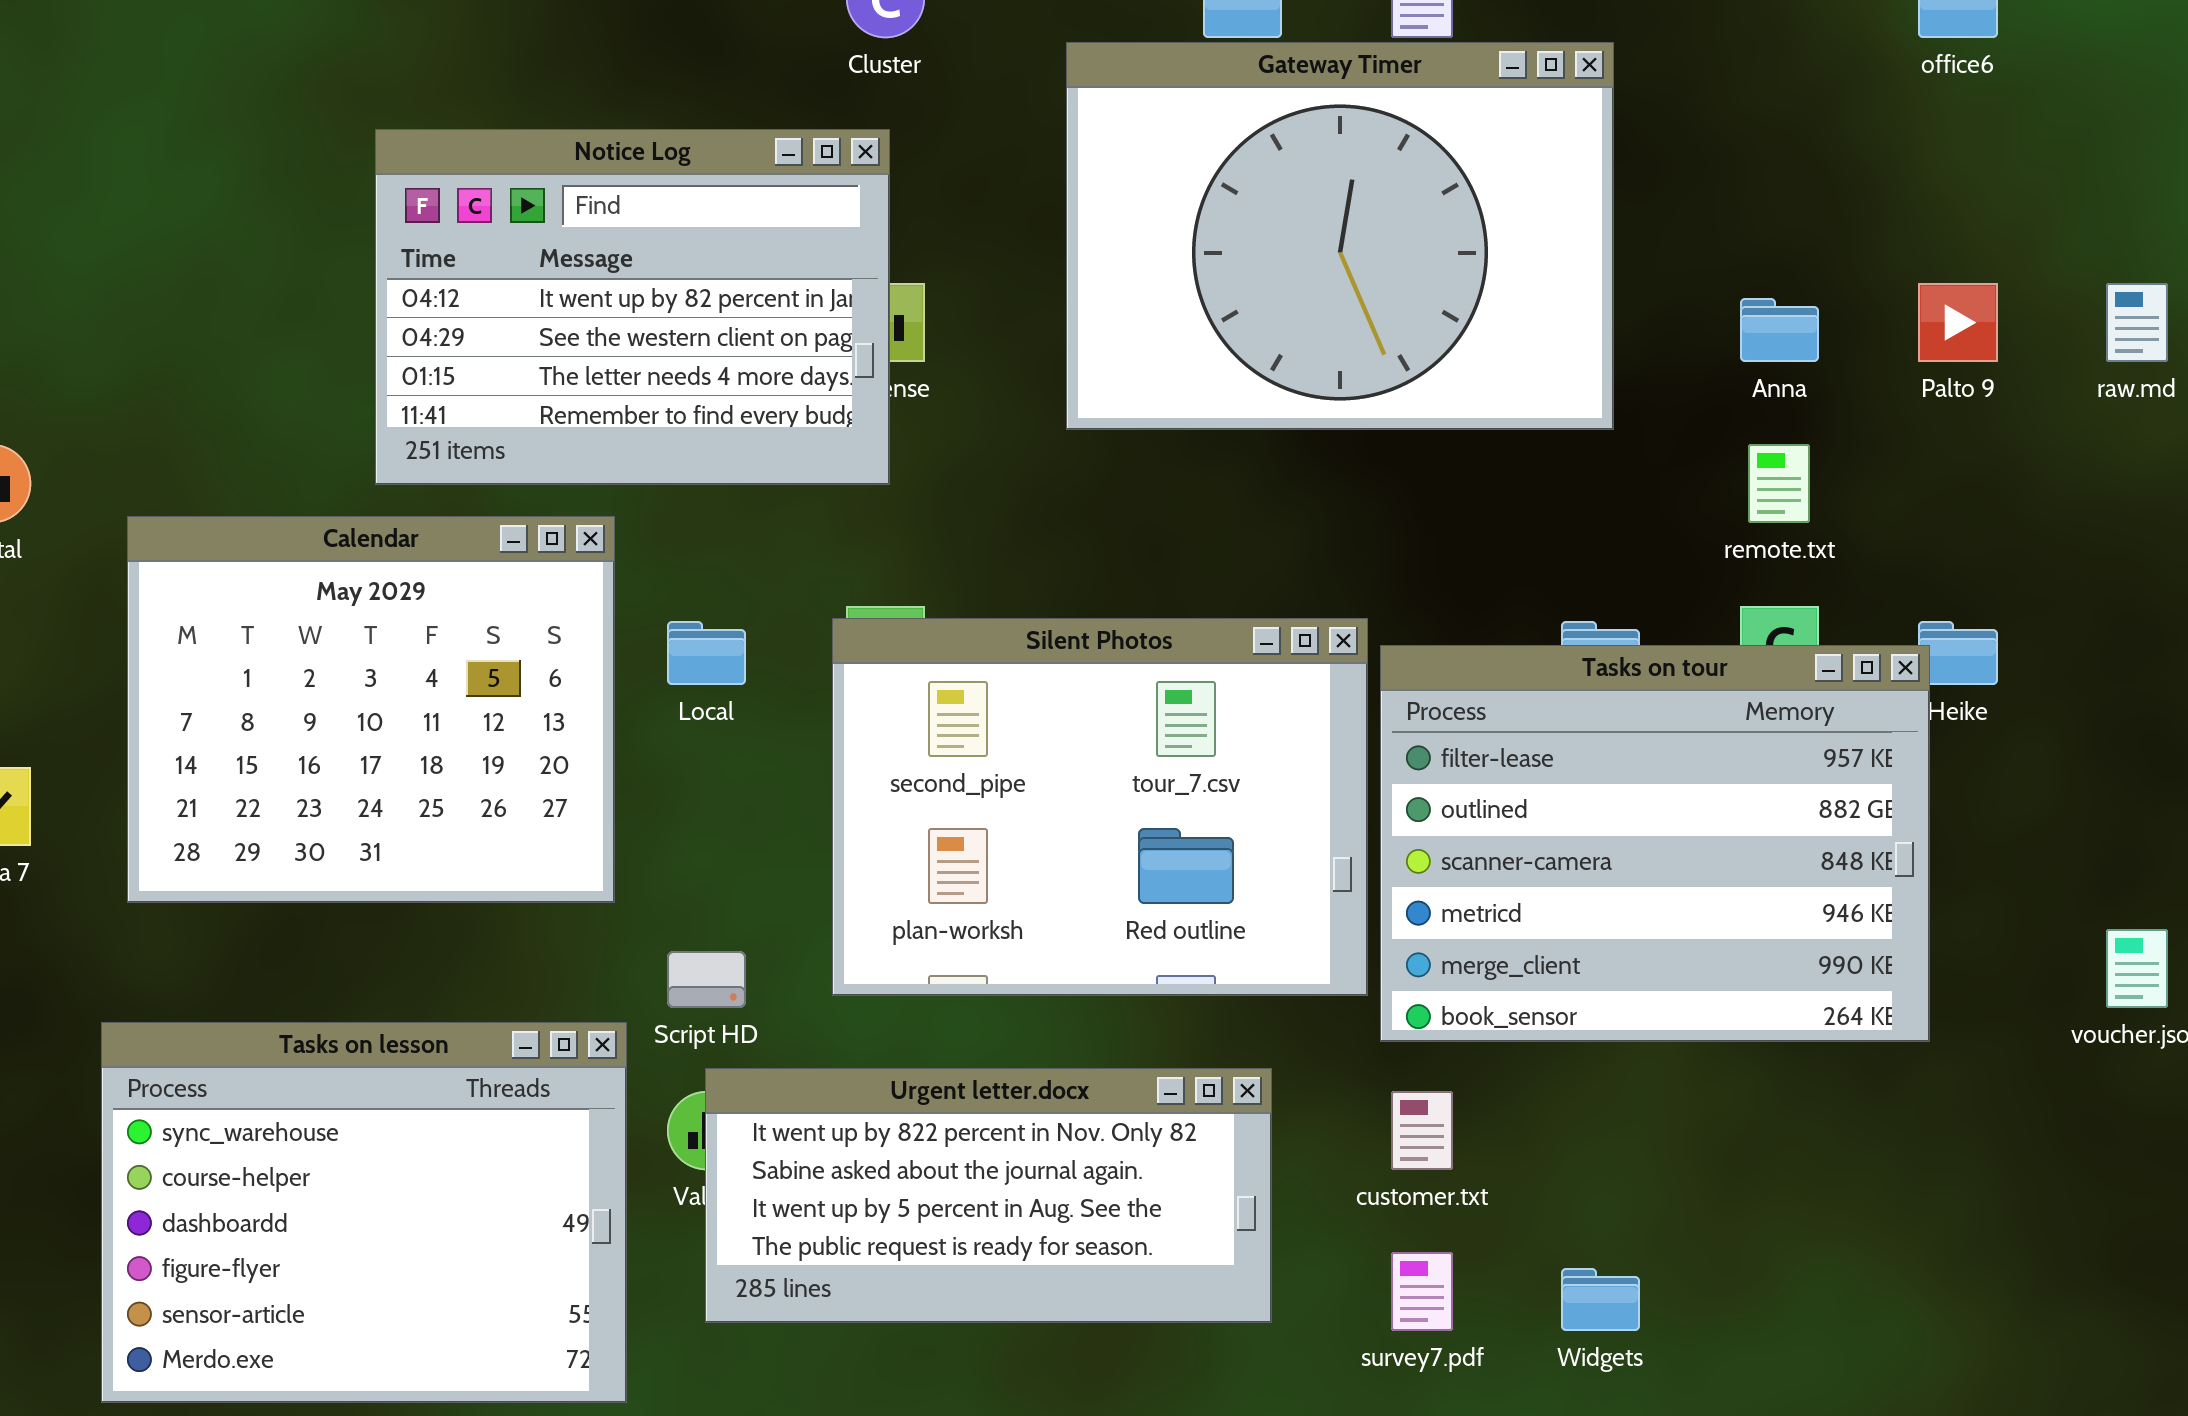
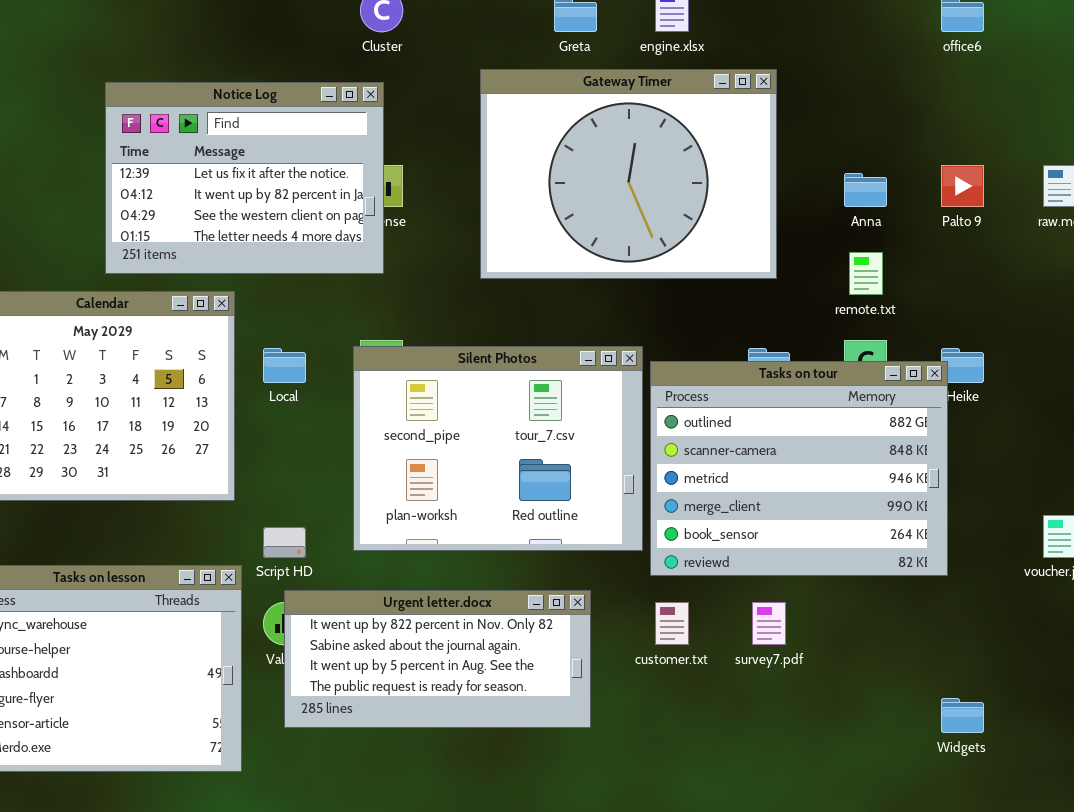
Gateway Timer: [1066,42,1614,430] -> [480,69,777,279], moved
Notice Log: [375,129,890,485] -> [105,82,384,274], scrolled up 1 row
Tasks on tour: [1380,645,1930,1042] -> [650,361,948,576], scrolled down 1 row
survey7.pdf: [1391,1252,1453,1331] -> [752,602,786,645], moved
Widgets: [1561,1268,1640,1331] -> [941,698,984,733], moved

